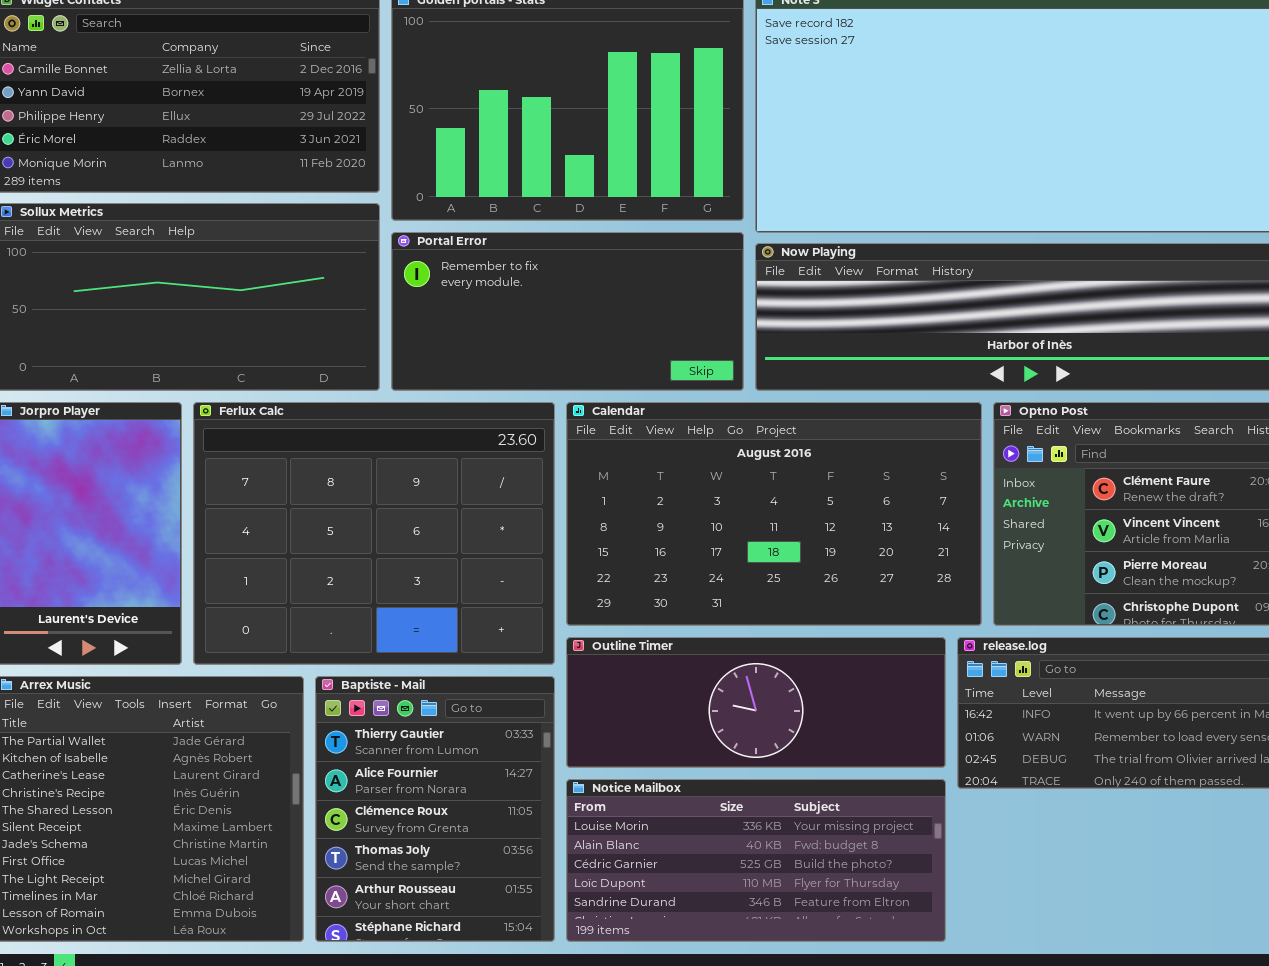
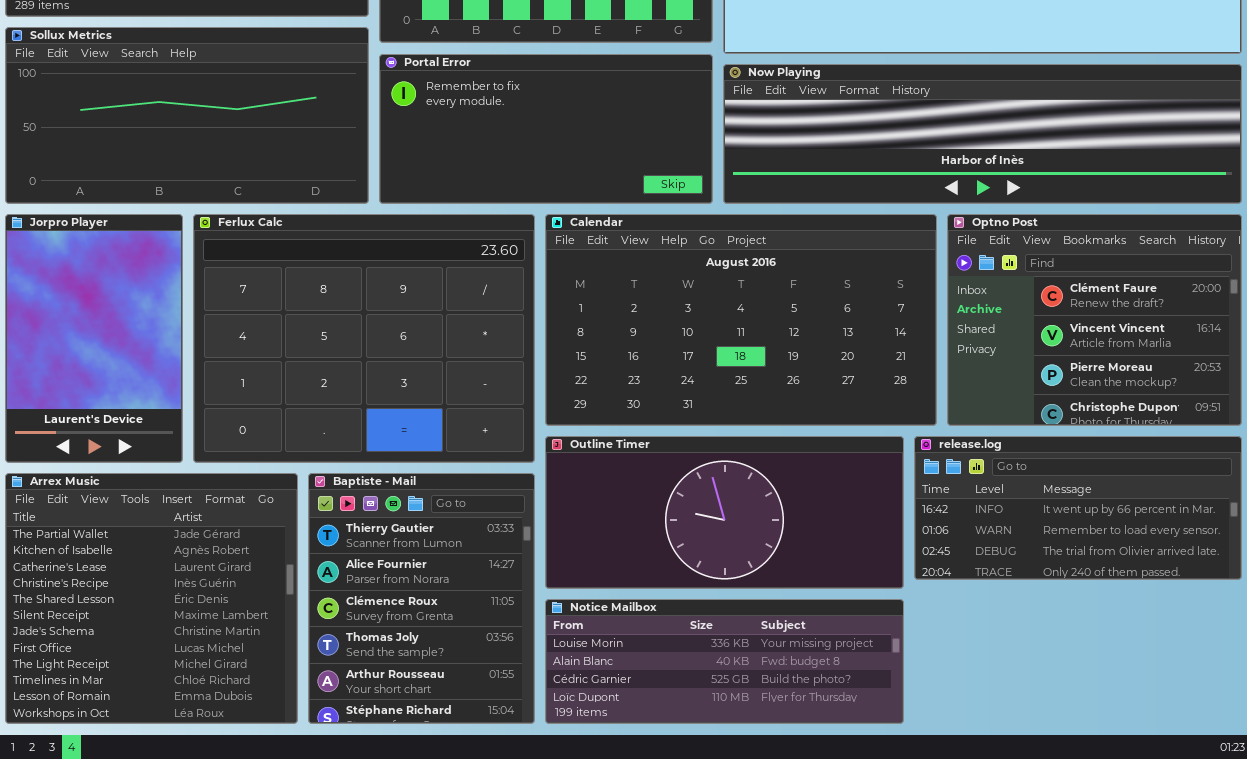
Outline Timer: [566,637,946,768] -> [545,436,904,589], resized
Notice Mailbox: [566,779,946,942] -> [545,599,904,724], resized

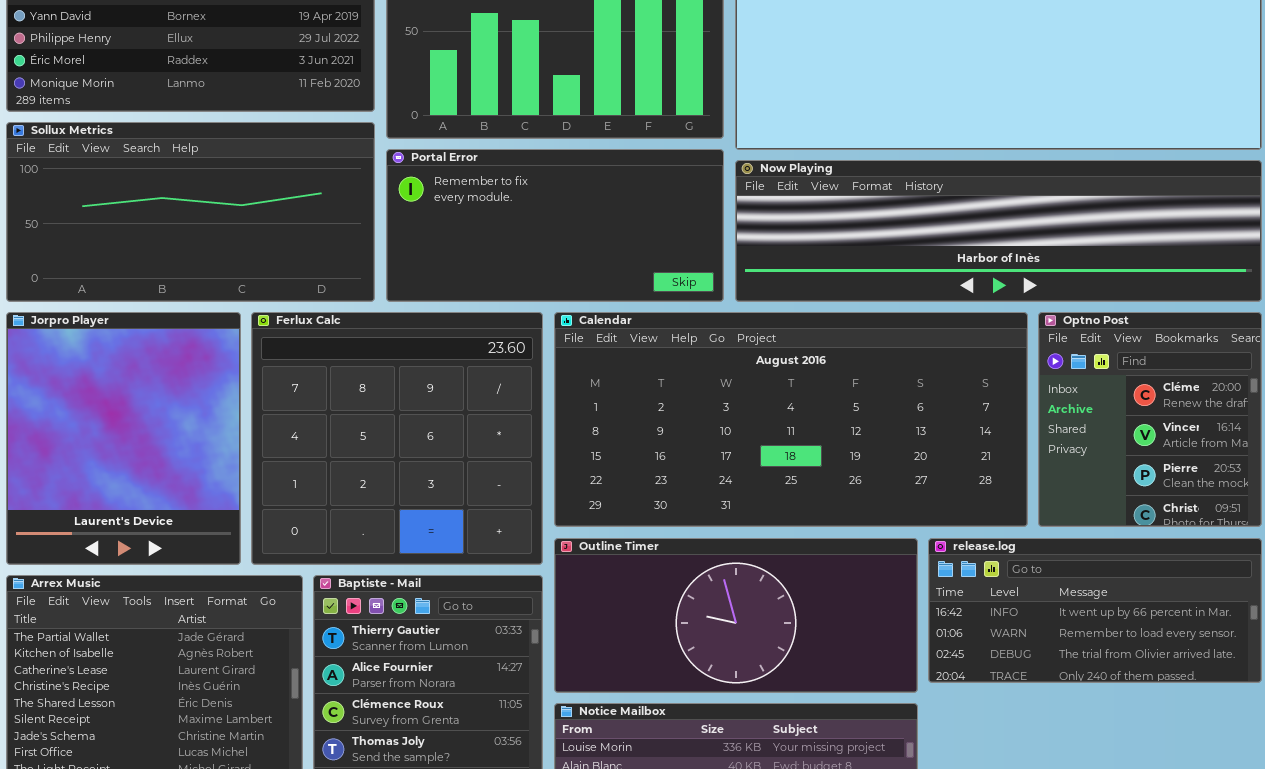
Jorpro Player: [5,214,183,463] -> [6,312,241,565], resized
Ferlux Calc: [193,214,535,463] -> [251,312,543,565], resized
Calendar: [545,214,937,426] -> [554,312,1028,527], resized
Optno Post: [947,214,1242,426] -> [1038,312,1262,527], resized

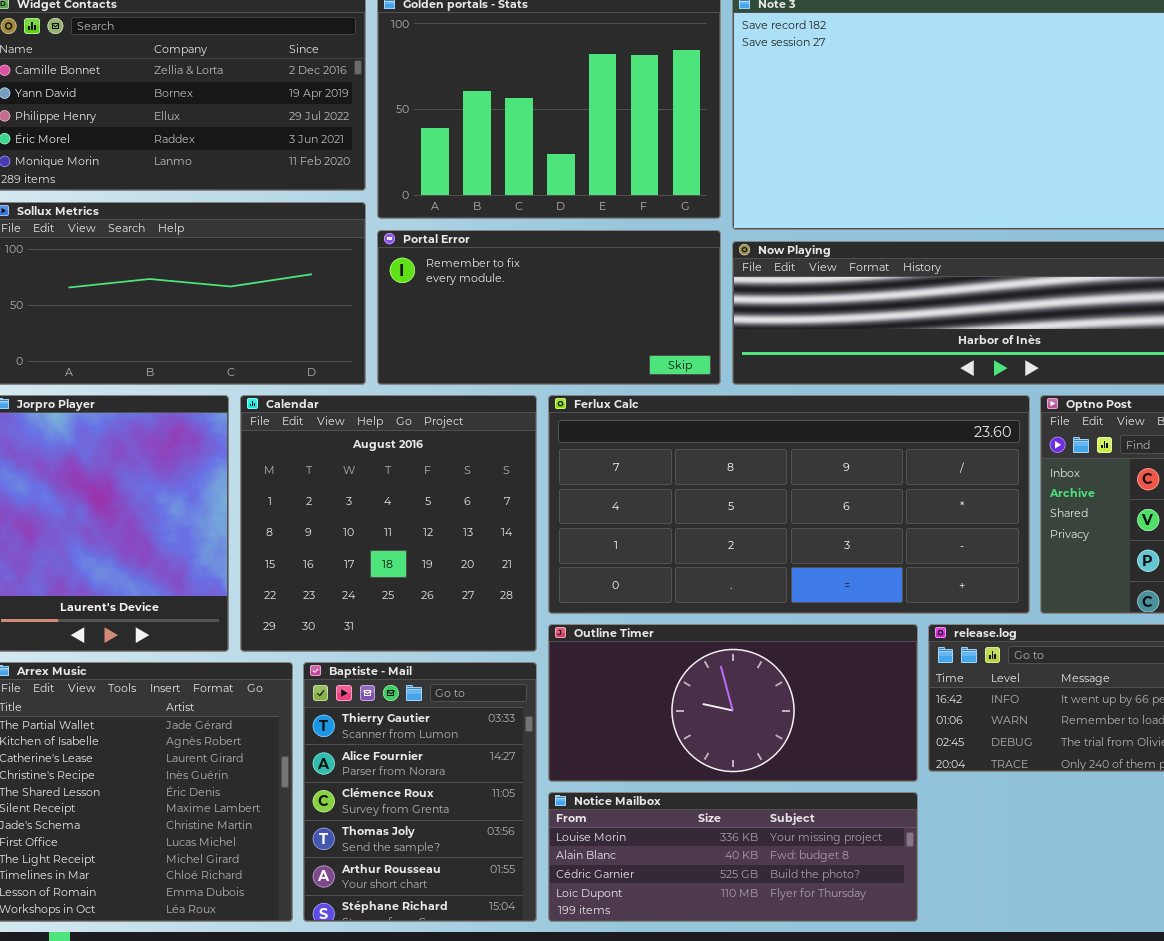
Ferlux Calc: [251,312,543,565] -> [548,395,1030,614], moved, resized
Calendar: [554,312,1028,527] -> [240,395,537,652], moved, resized

